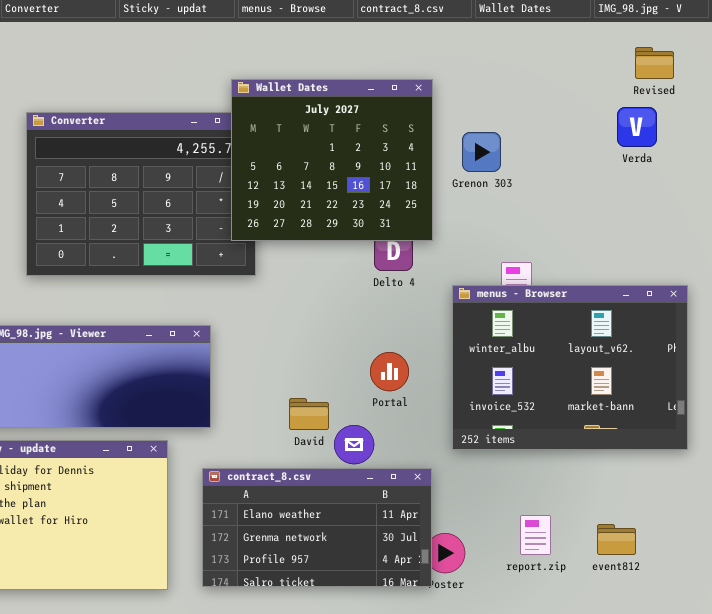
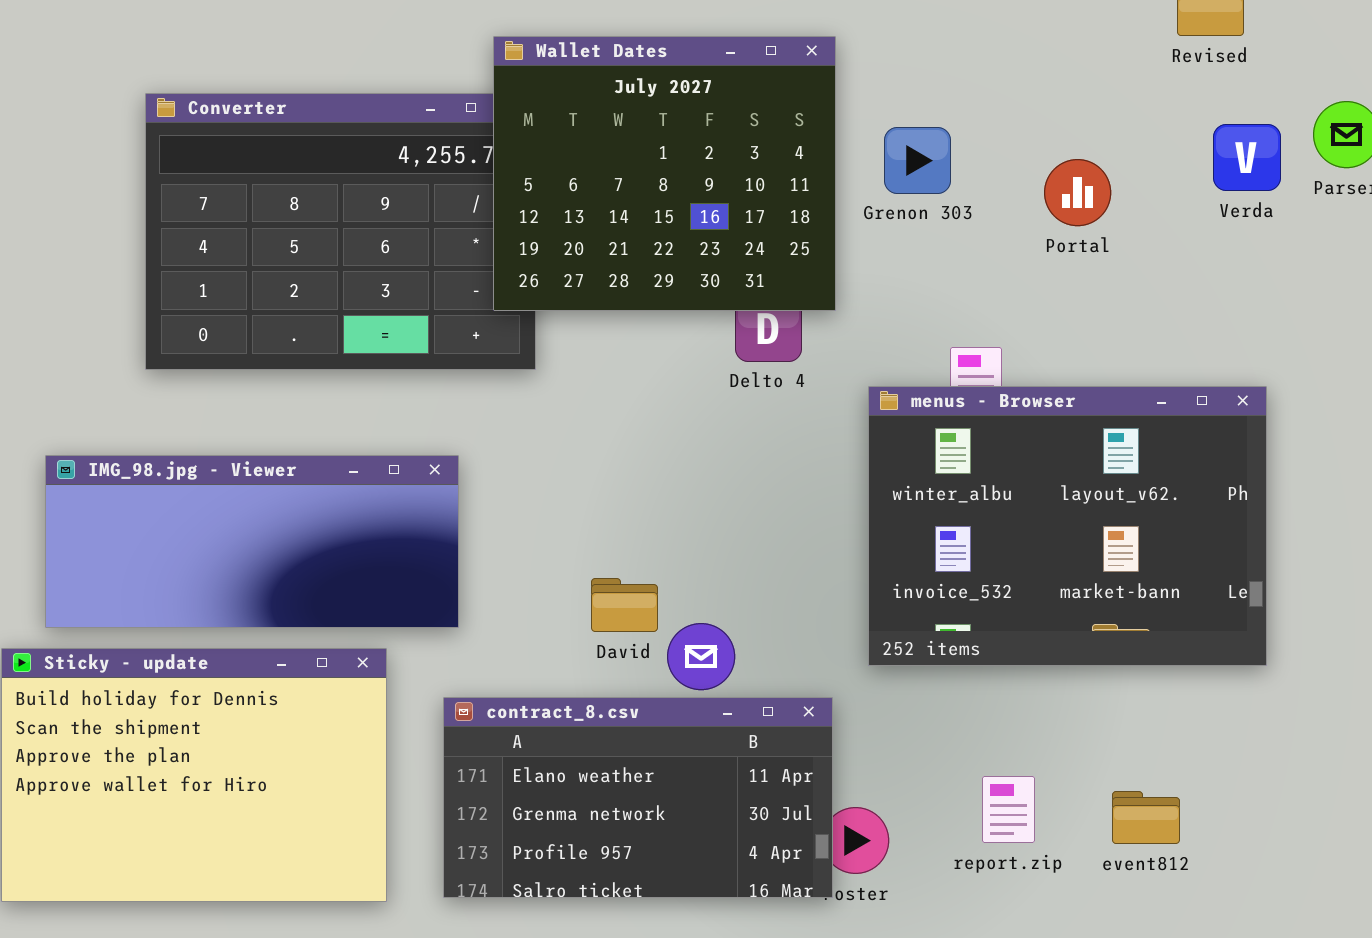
Verda: [617,107,657,147] -> [1213,124,1281,191], moved
Portal: [370,352,409,391] -> [1044,159,1111,226], moved

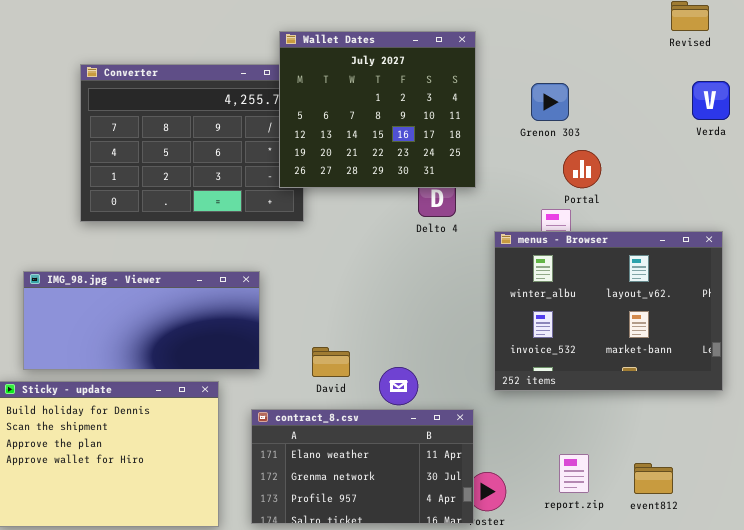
Grenon 303: [884,127,951,194] -> [531,83,569,121], moved
Portal: [1044,159,1111,226] -> [563,150,601,188], moved
David: [591,578,658,632] -> [312,347,350,377], moved

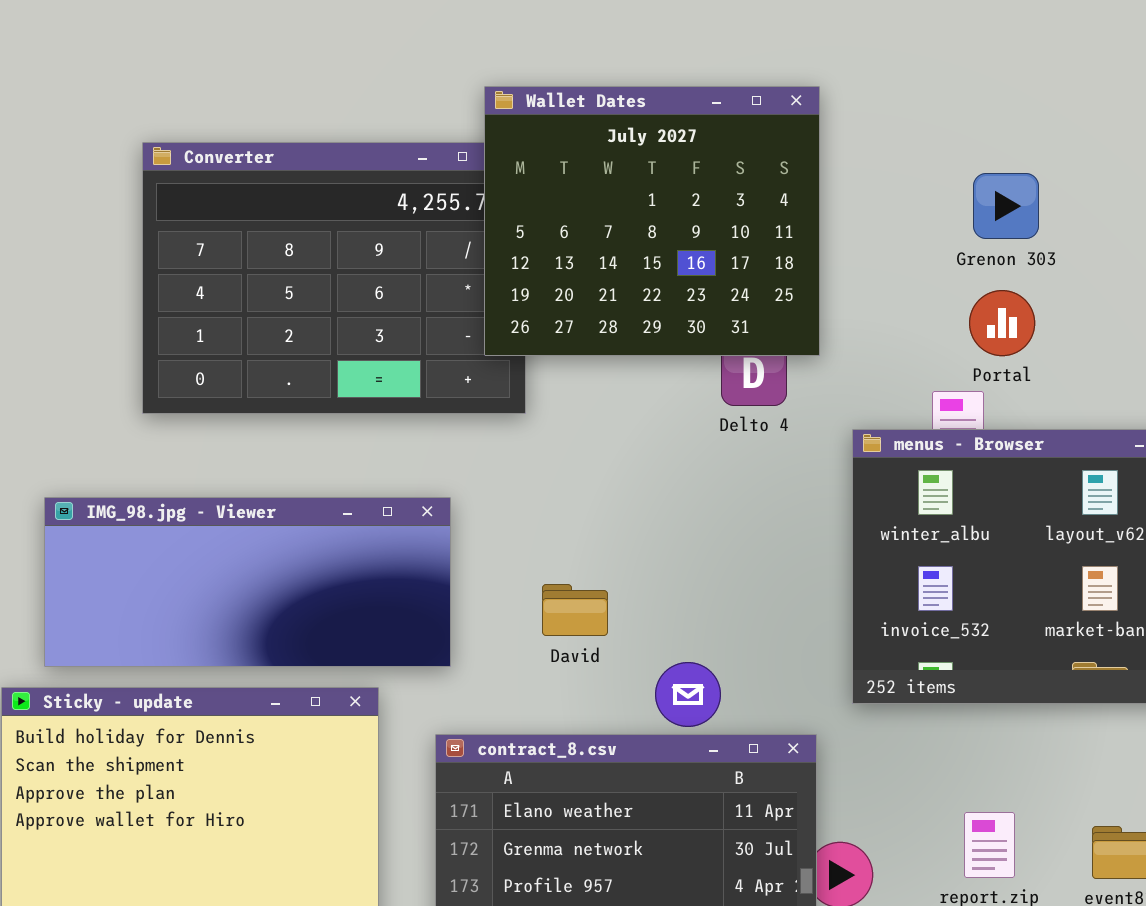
Grenon 303: [531,83,569,121] -> [973,173,1039,239], moved
David: [312,347,350,377] -> [542,584,608,636], moved

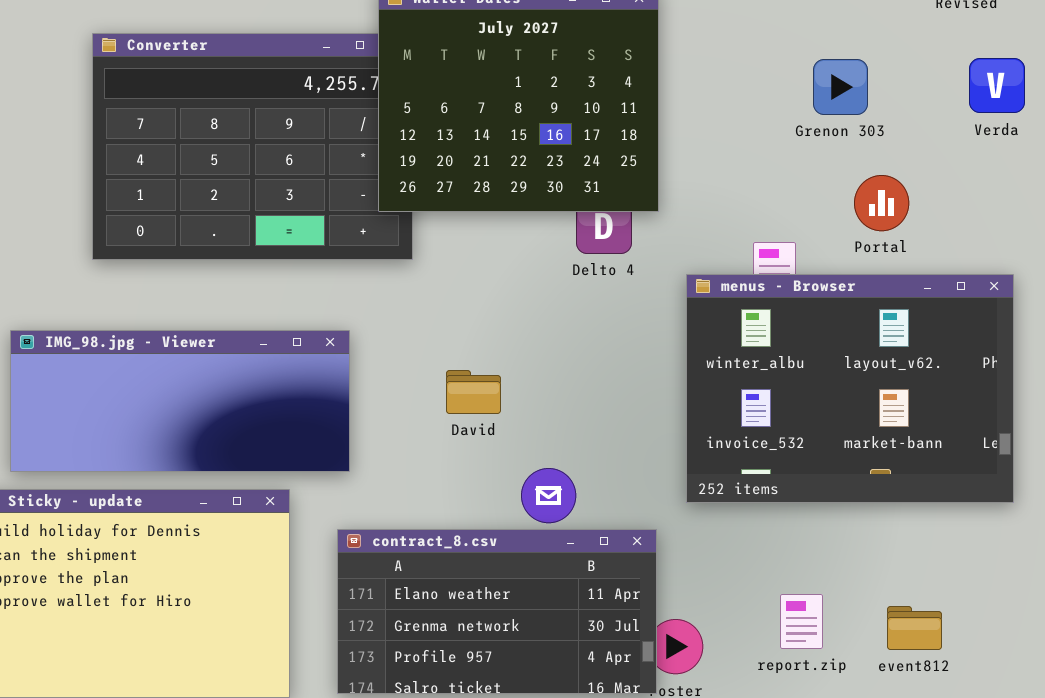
Grenon 303: [973,173,1039,239] -> [813,59,868,115], moved
Portal: [969,290,1035,356] -> [854,175,909,231], moved
David: [542,584,608,636] -> [446,370,501,414], moved

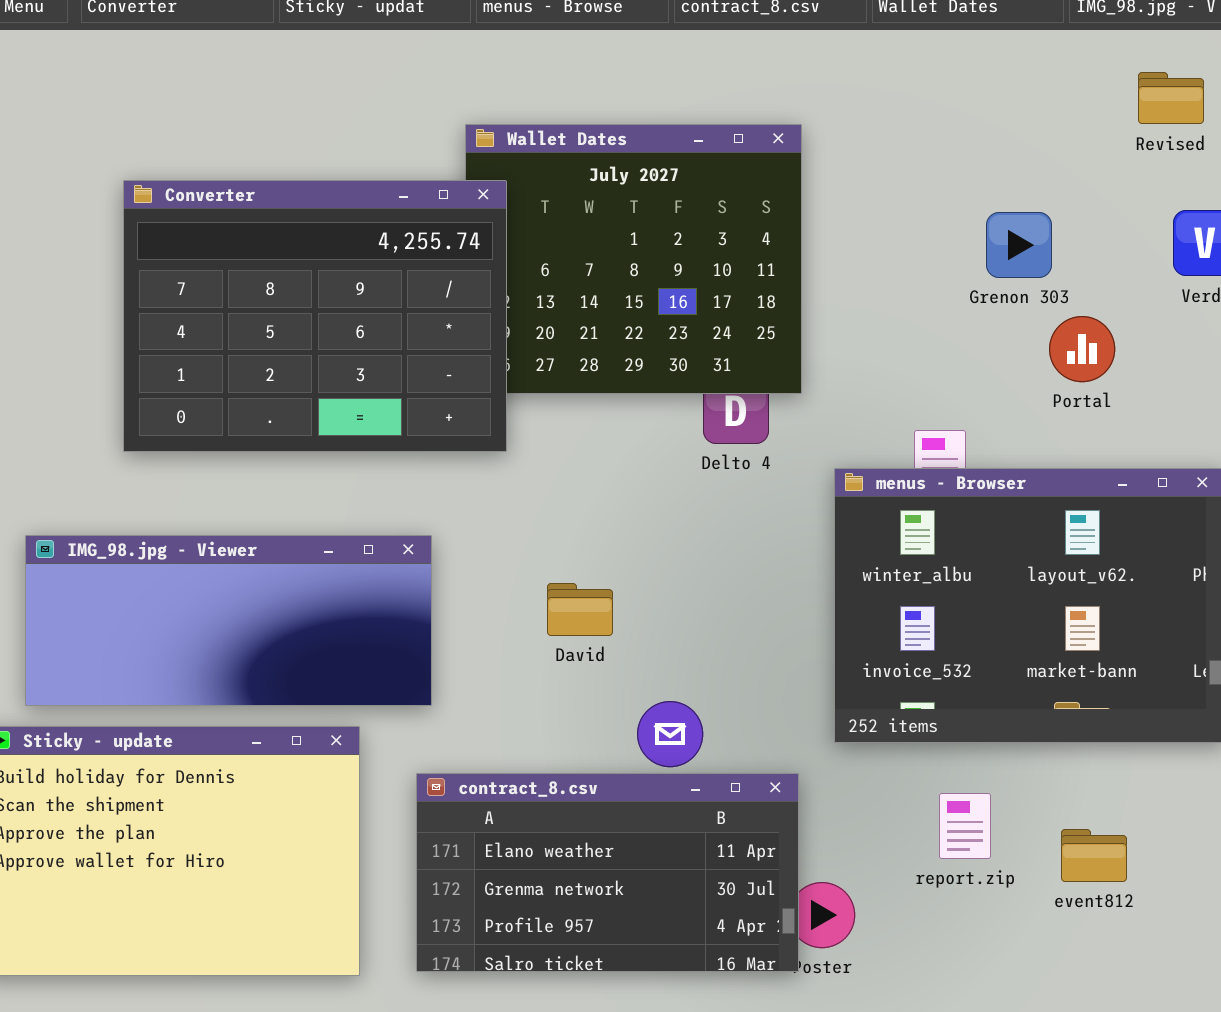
Converter: [92,33,413,260] -> [123,180,507,452], raised
Portal: [854,175,909,231] -> [1049,316,1115,382], moved
report.zip: [780,594,823,649] -> [939,793,991,859], moved
event812: [887,606,942,650] -> [1061,829,1127,882], moved

